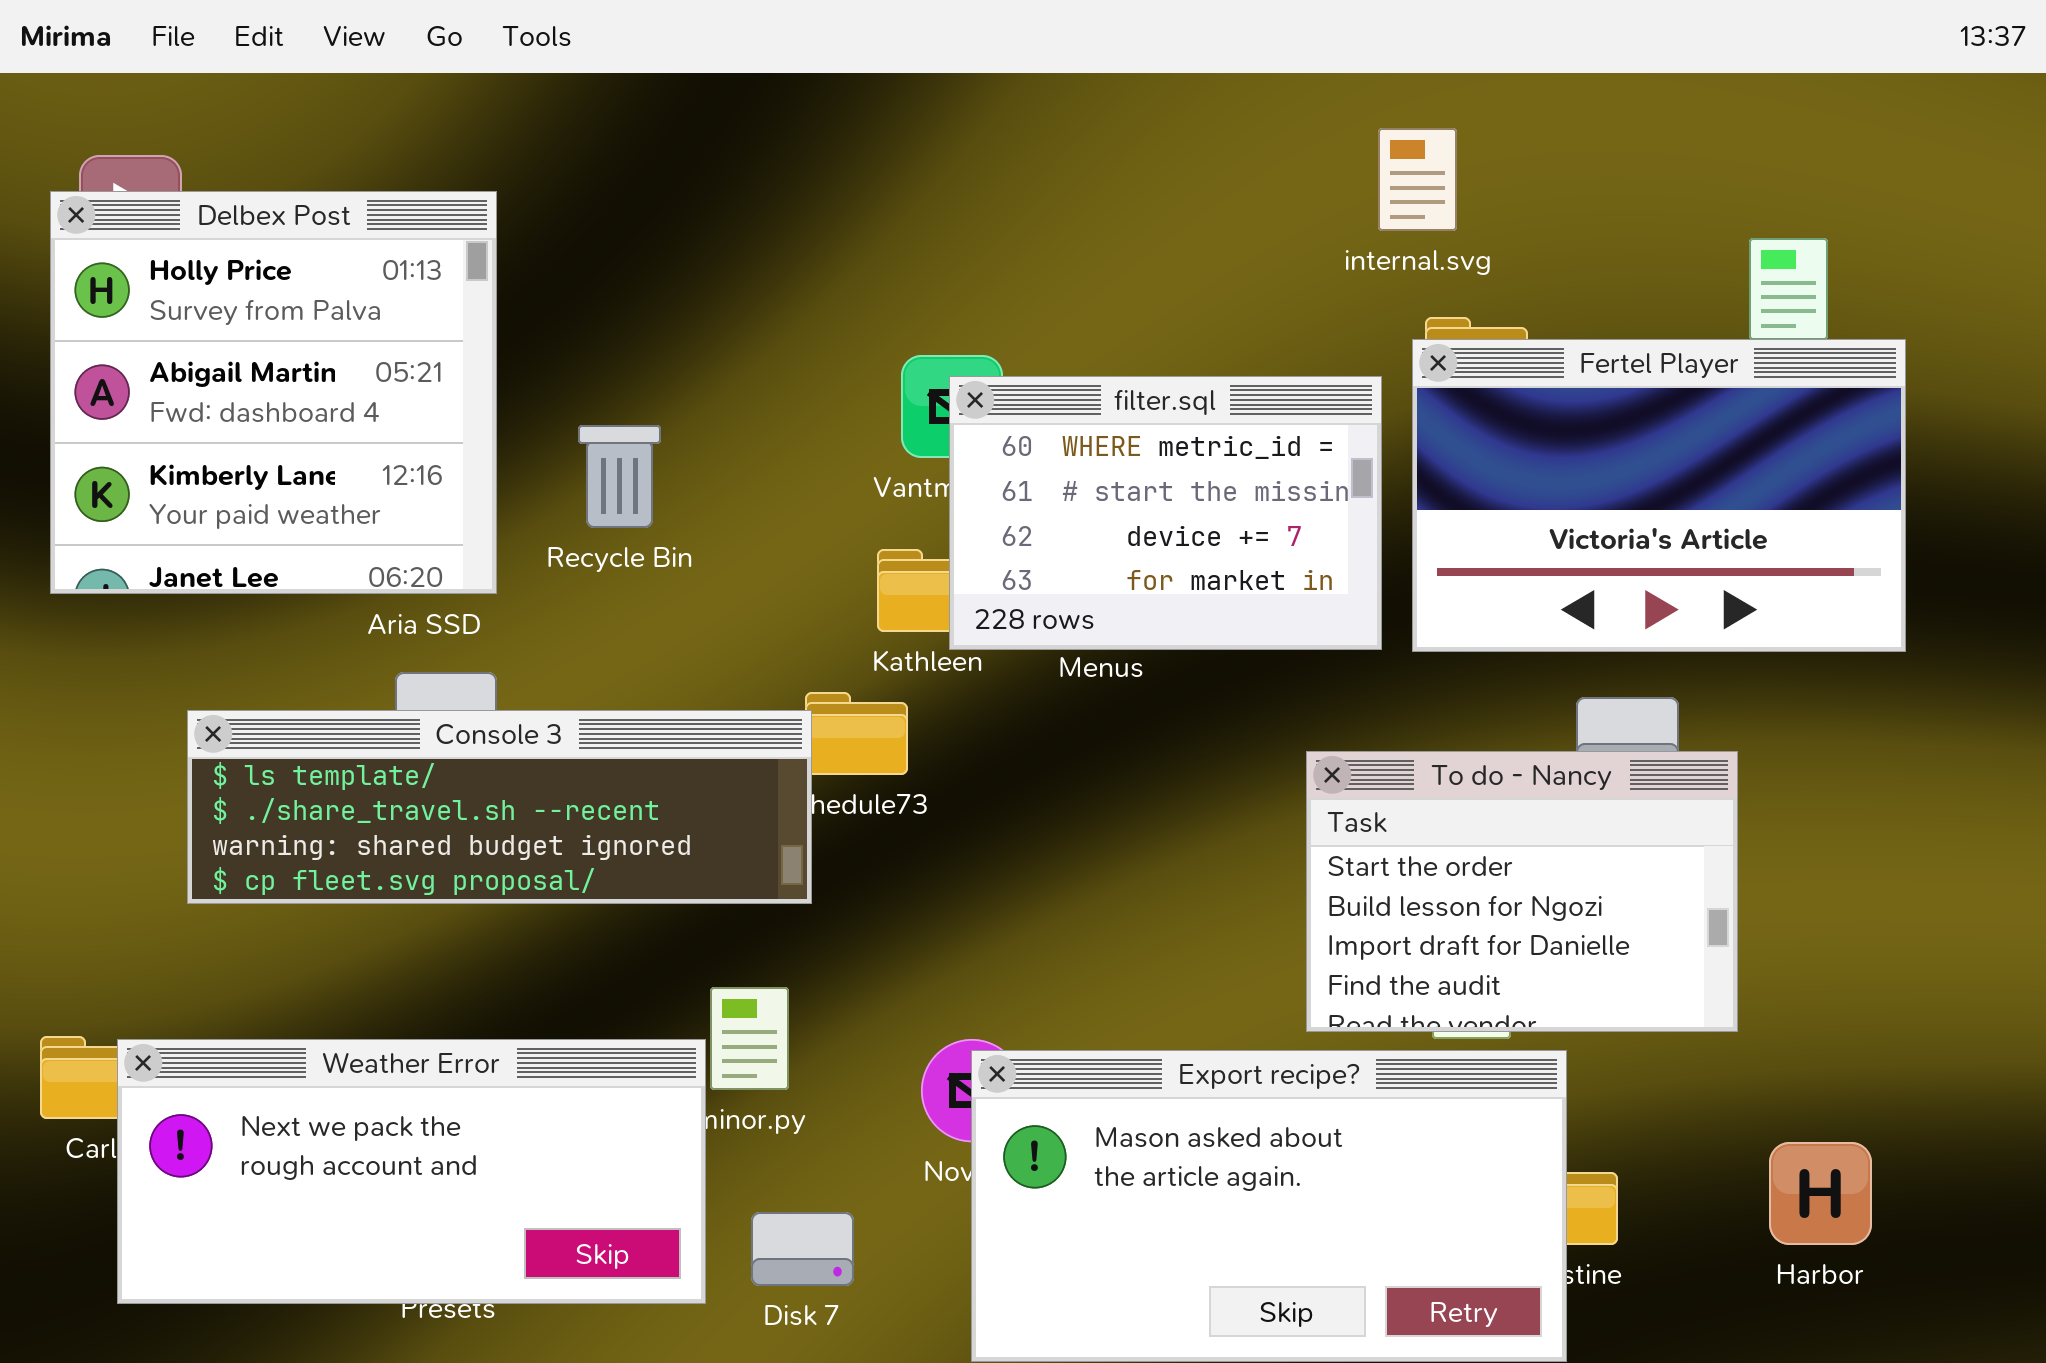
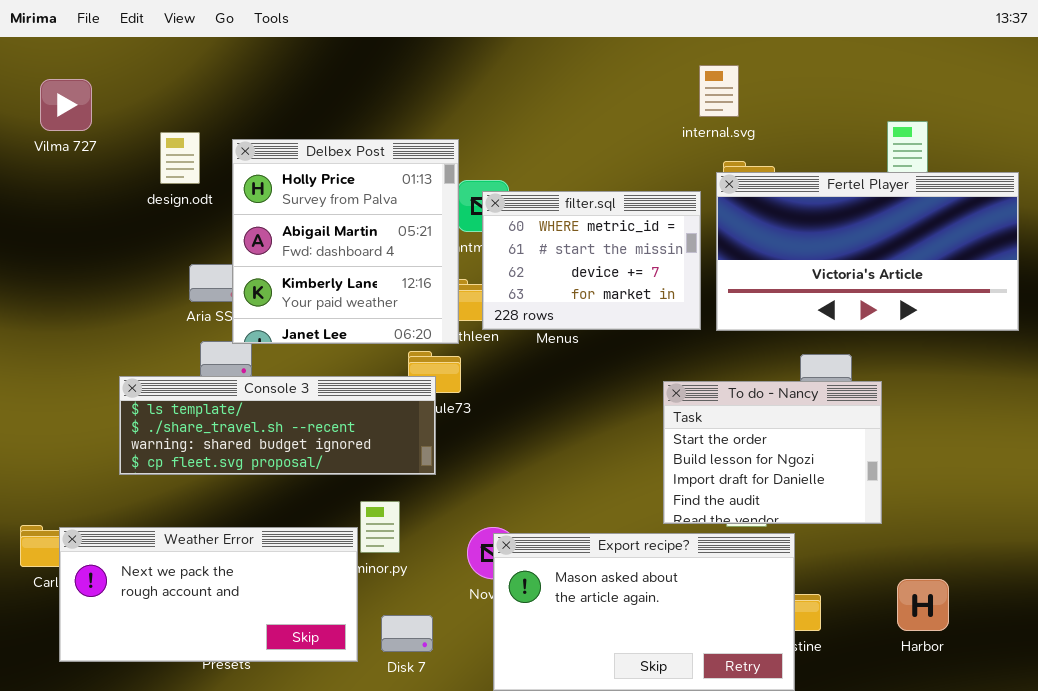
Delbex Post: [50,191,497,594] -> [232,139,459,344], moved
Fertel Player: [1412,339,1906,652] -> [716,172,1019,331], resized
Console 3: [187,710,812,904] -> [119,376,436,475], moved

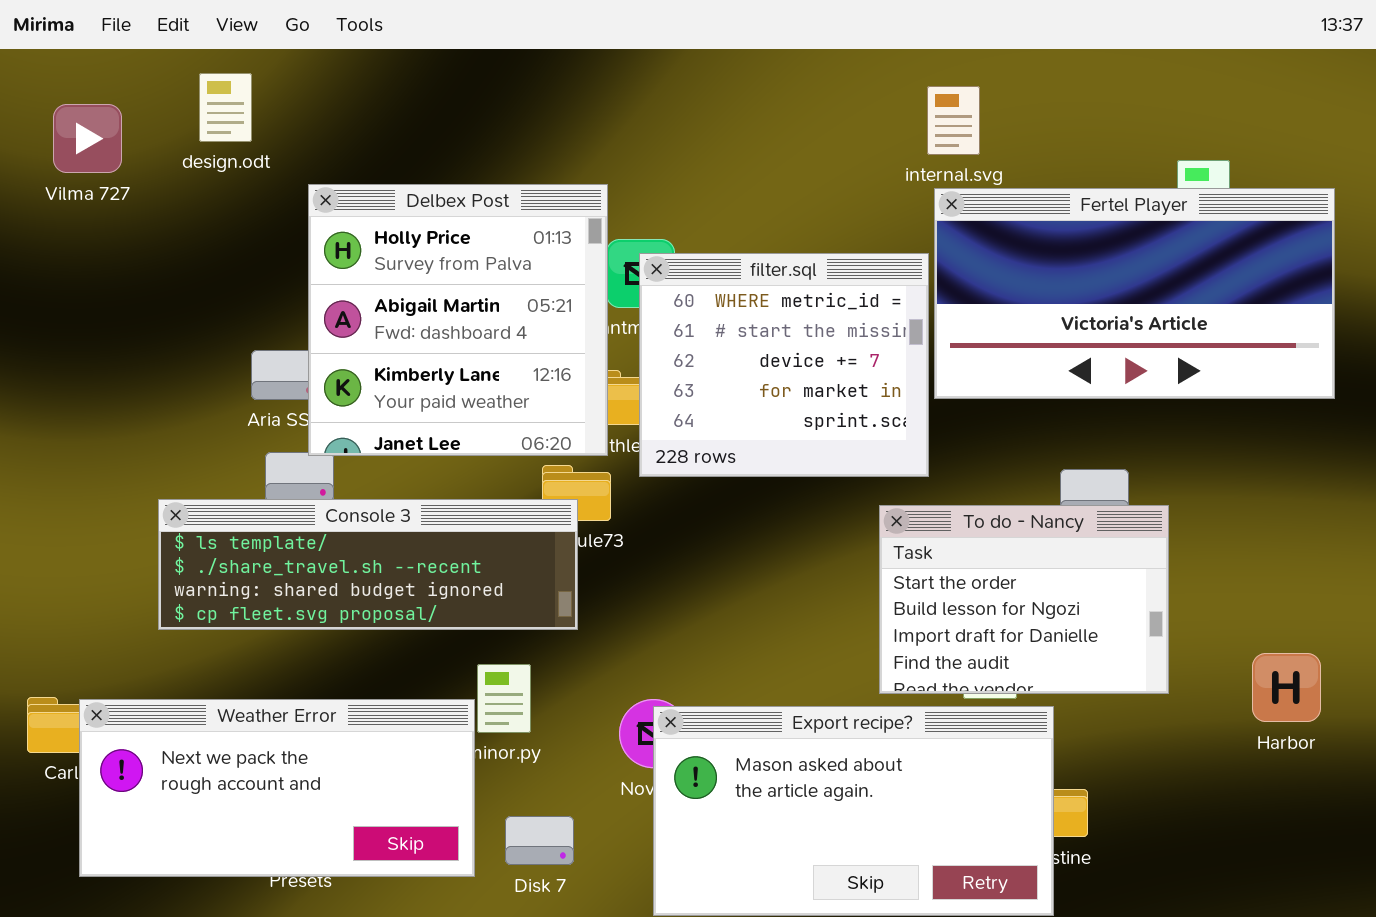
design.odt: [160,132,200,184] -> [199,73,252,142], moved
Fertel Player: [716,172,1019,331] -> [934,188,1335,399], moved
filter.sql: [482,191,701,330] -> [639,253,929,477], resized
Harbor: [897,579,949,631] -> [1252,653,1321,722], moved

